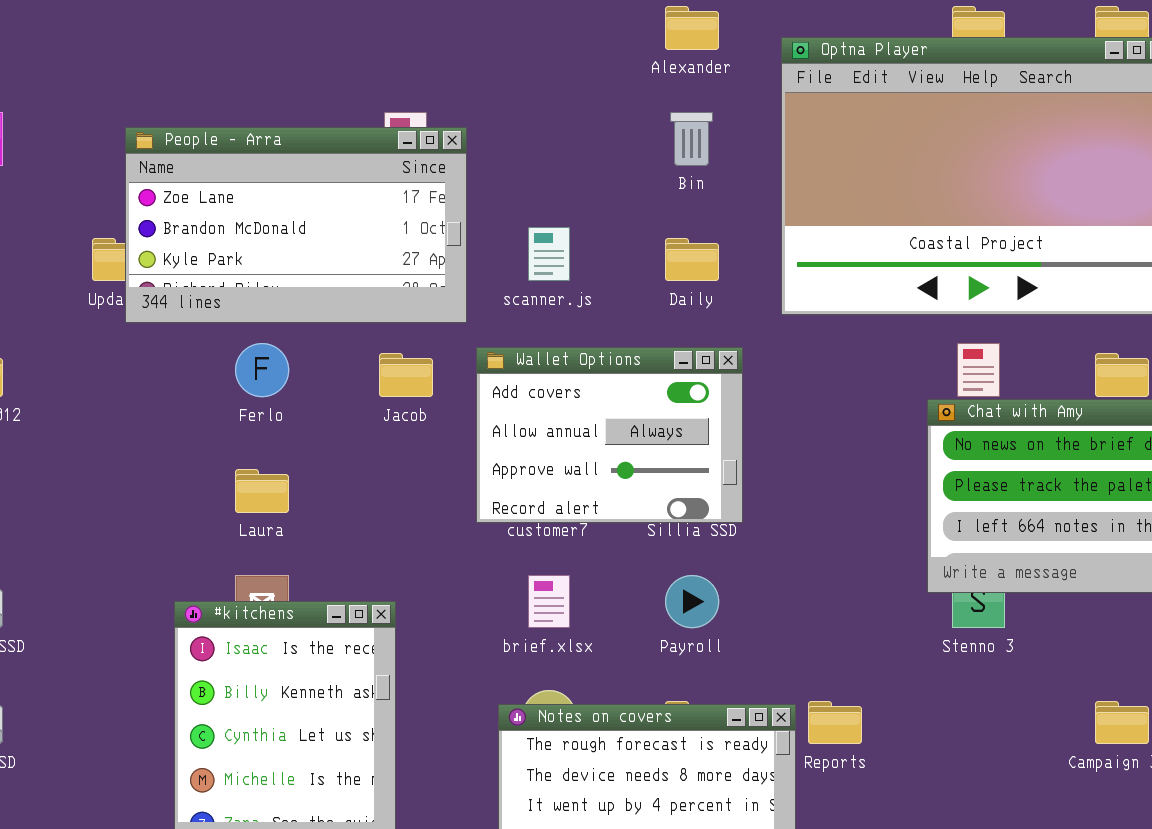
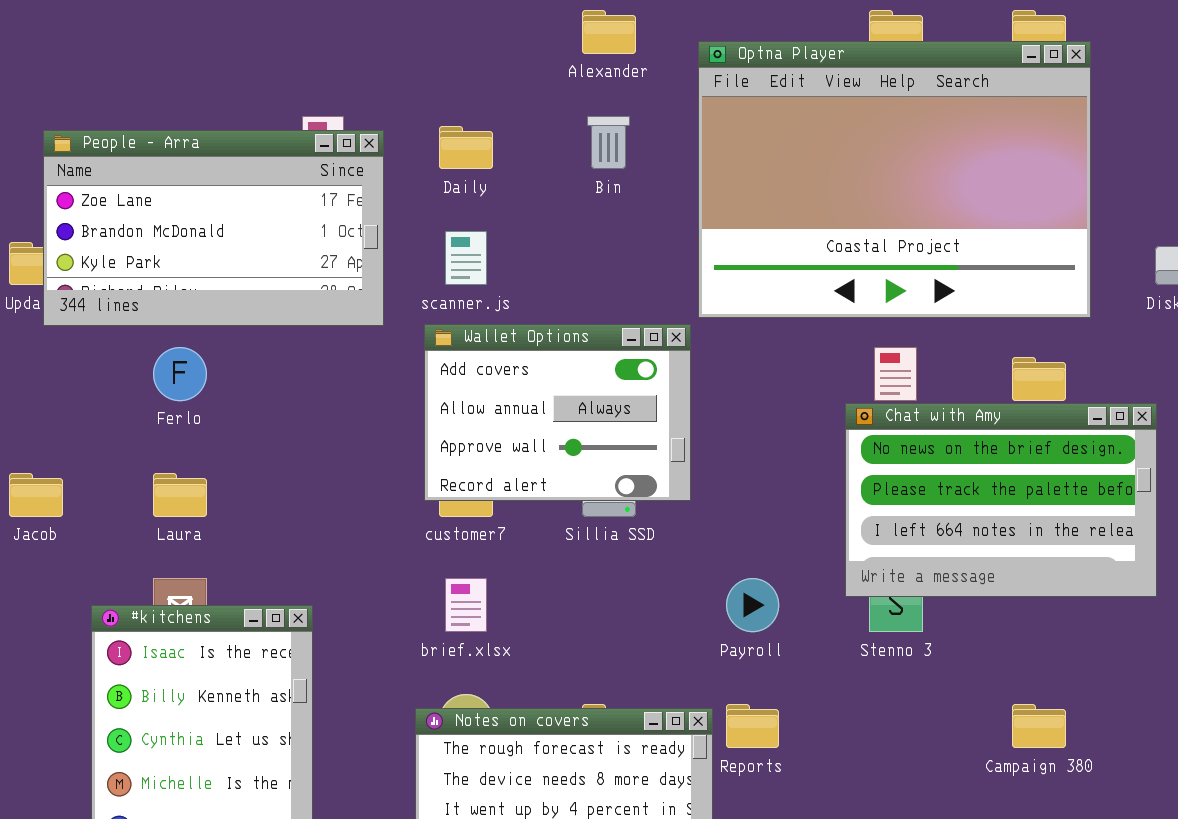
Daily: [665,238,719,281] -> [439,126,493,169], moved
Wallet Options: [476,347,743,523] -> [424,324,691,501], moved
Jacob: [379,353,433,397] -> [9,473,63,517], moved
Payroll: [665,575,719,628] -> [726,578,779,632], moved

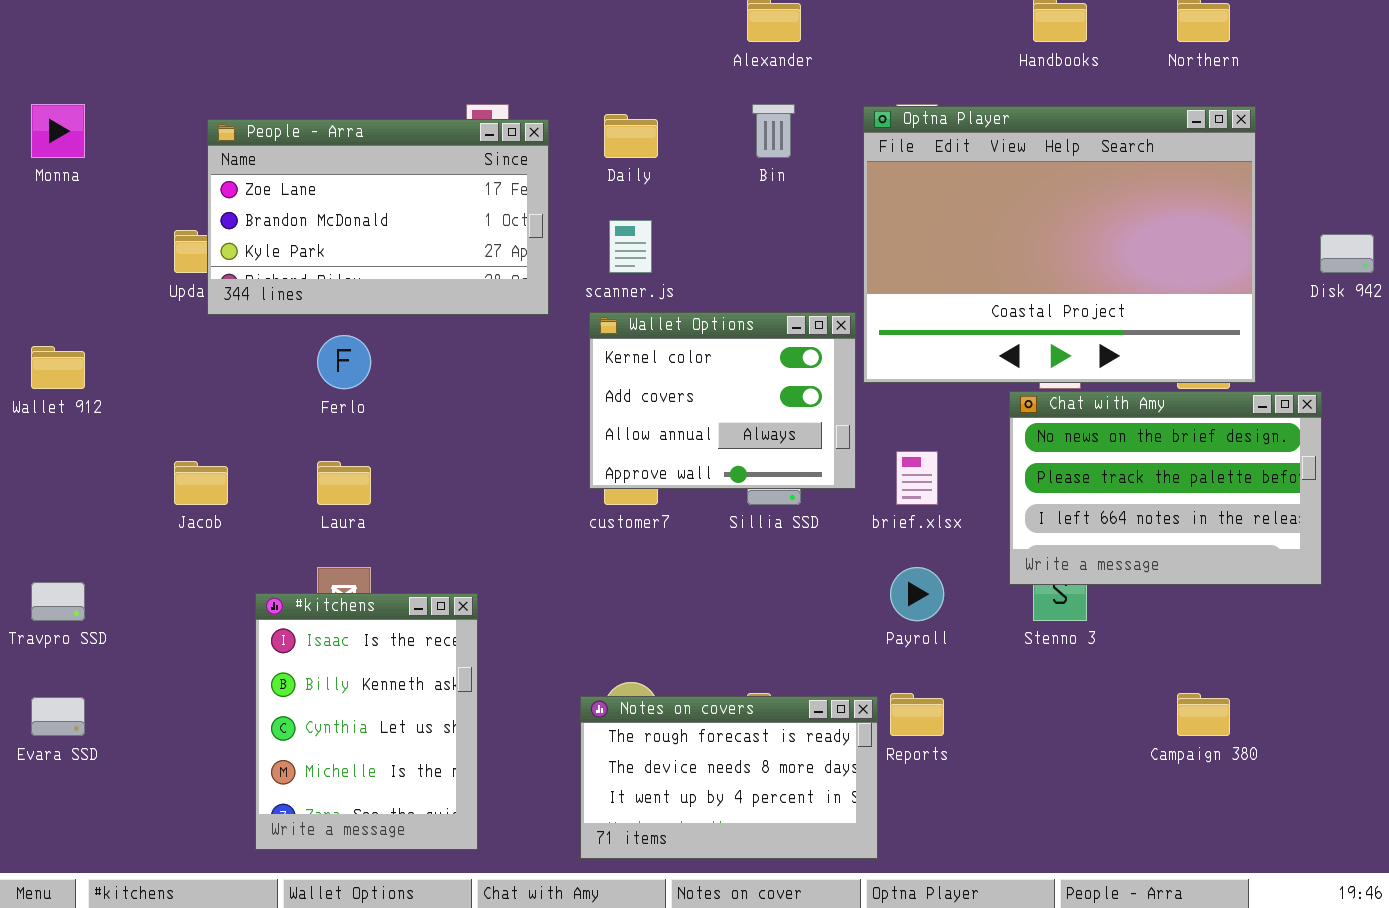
Optna Player: [698,41,1091,318] -> [863,106,1256,383], moved
Wallet Options: [424,324,691,501] -> [589,312,856,489], scrolled up 1 row
brief.xlsx: [445,578,487,632] -> [896,451,938,505], moved

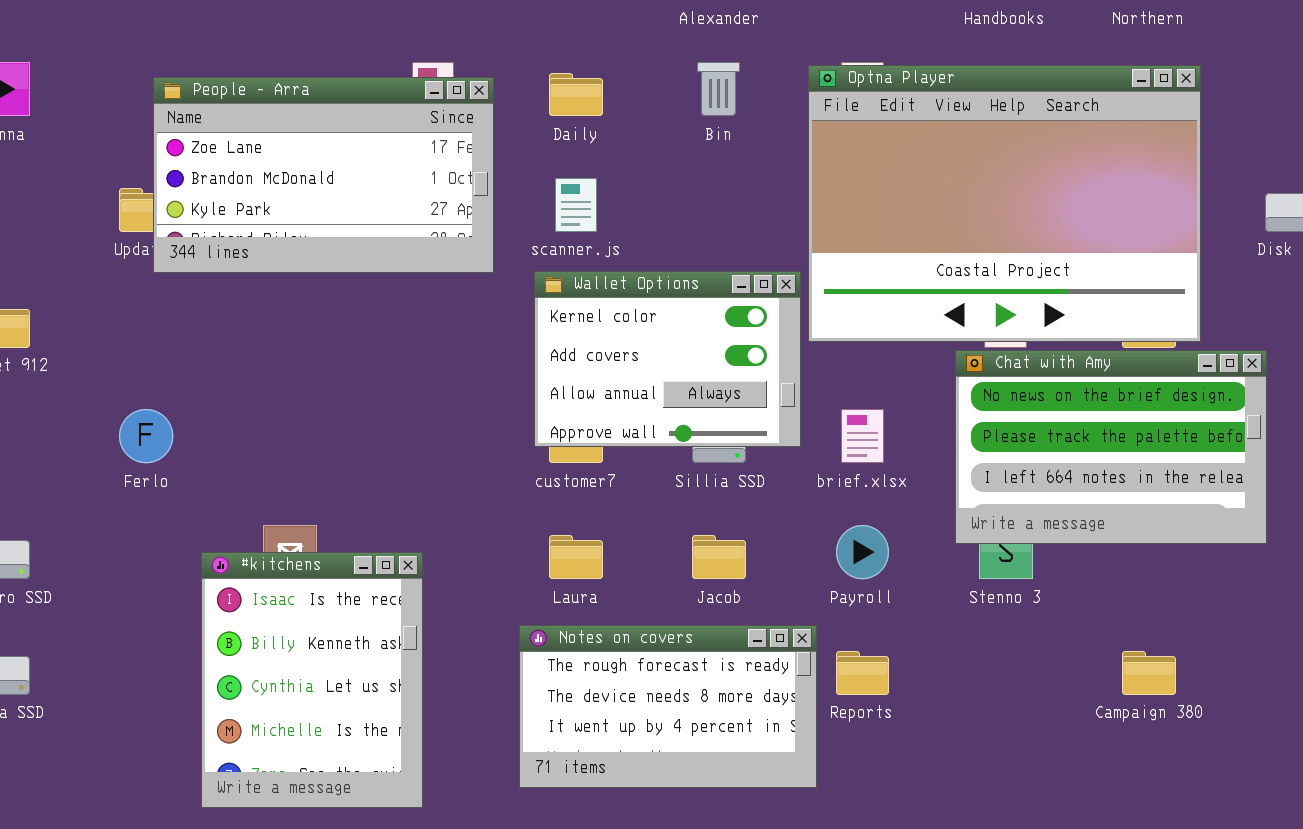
Ferlo: [317,335,371,389] -> [119,409,173,463], moved
Jacob: [174,461,228,505] -> [692,535,746,579], moved
Laura: [317,461,371,505] -> [549,535,603,579], moved
Notes on covers: [580,696,878,859] -> [519,625,817,788], moved

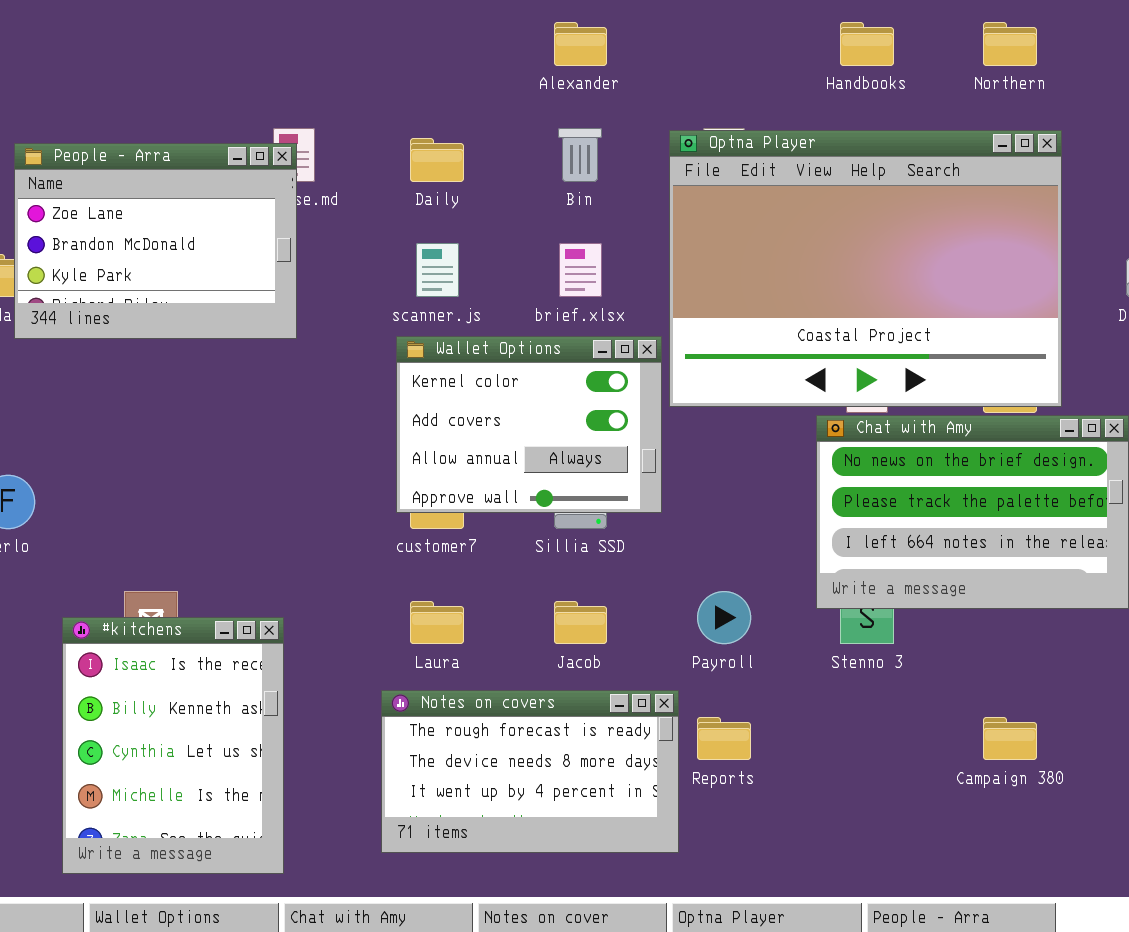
People - Arra: [153,77,494,273] -> [14,143,297,339], resized
brief.xlsx: [841,409,884,463] -> [559,243,602,297], moved

